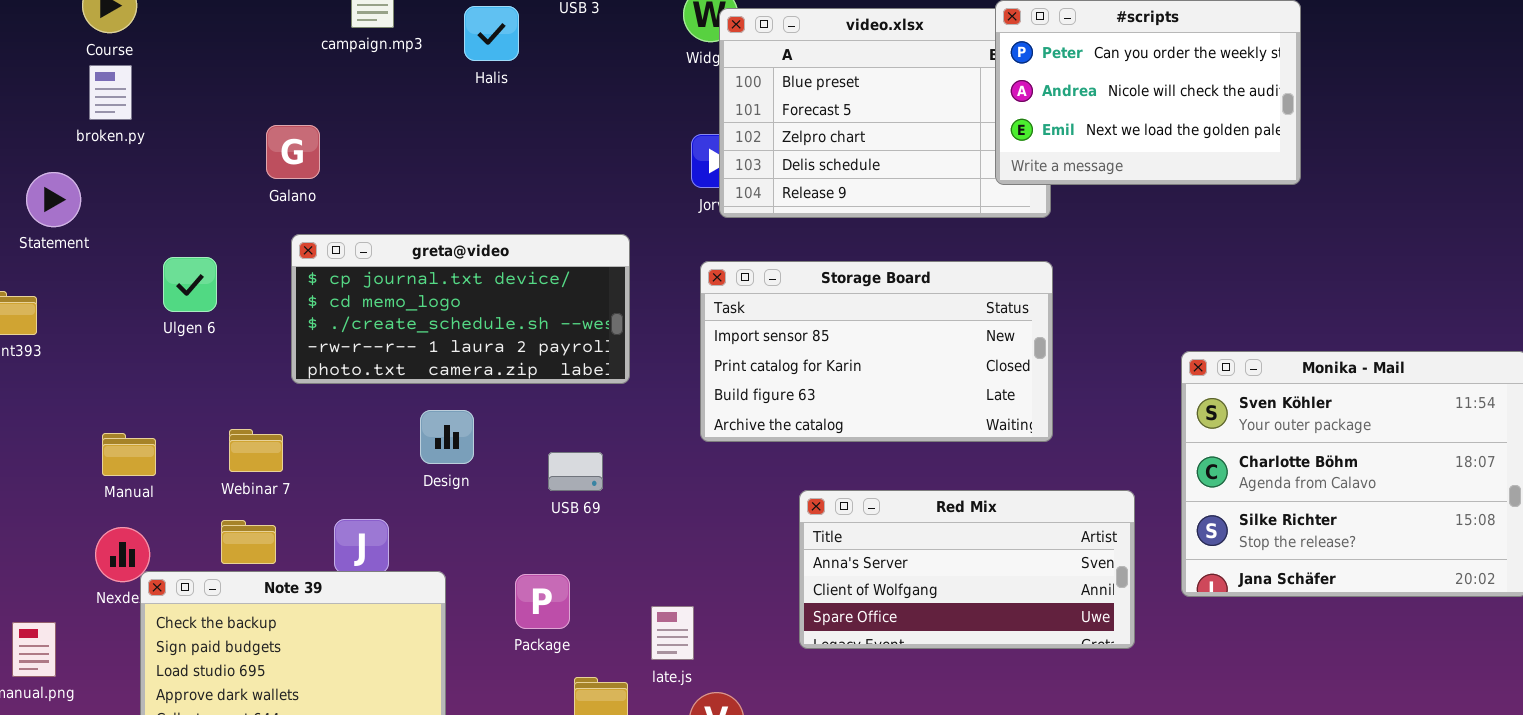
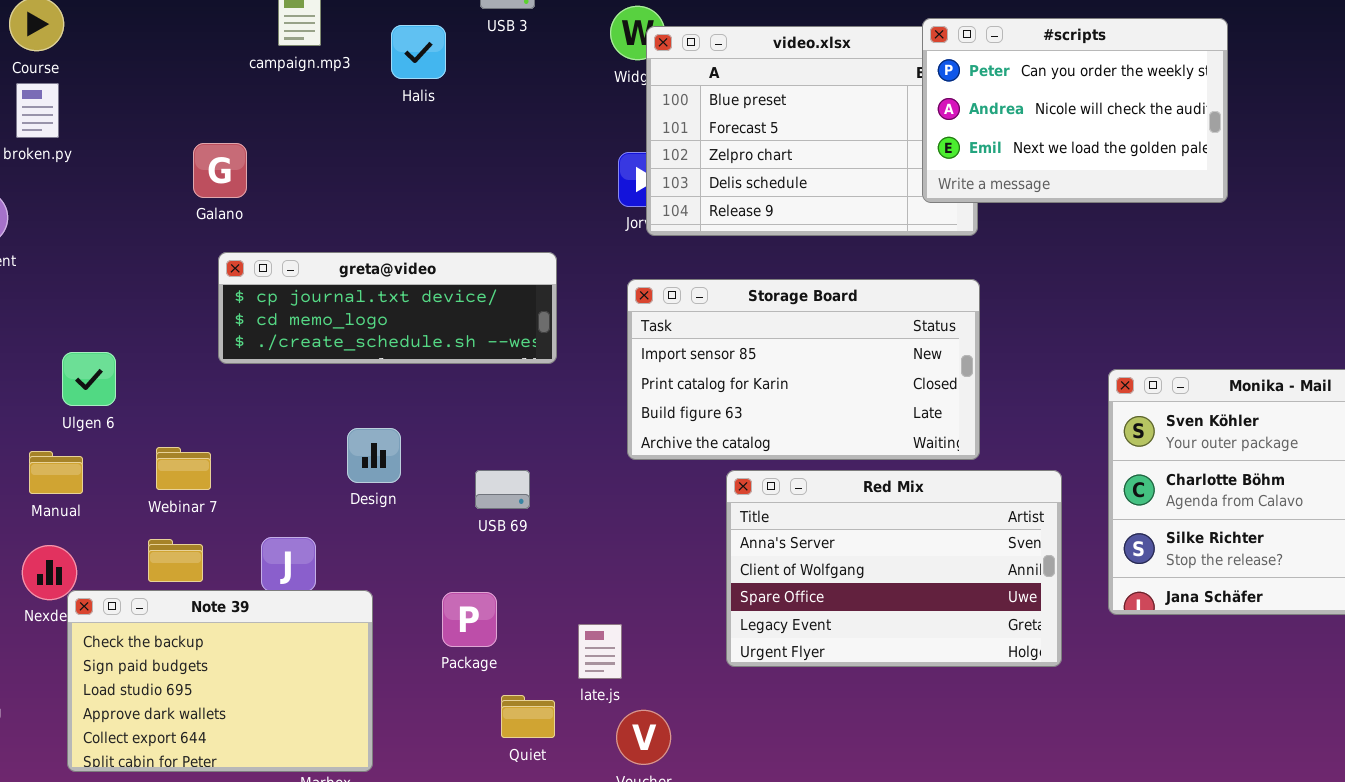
greta@video: [291,234,630,384] -> [218,252,557,364], resized
Ulgen 6: [163,257,217,312] -> [62,352,116,406], moved
Red Mix: [799,490,1135,649] -> [726,470,1062,667], resized

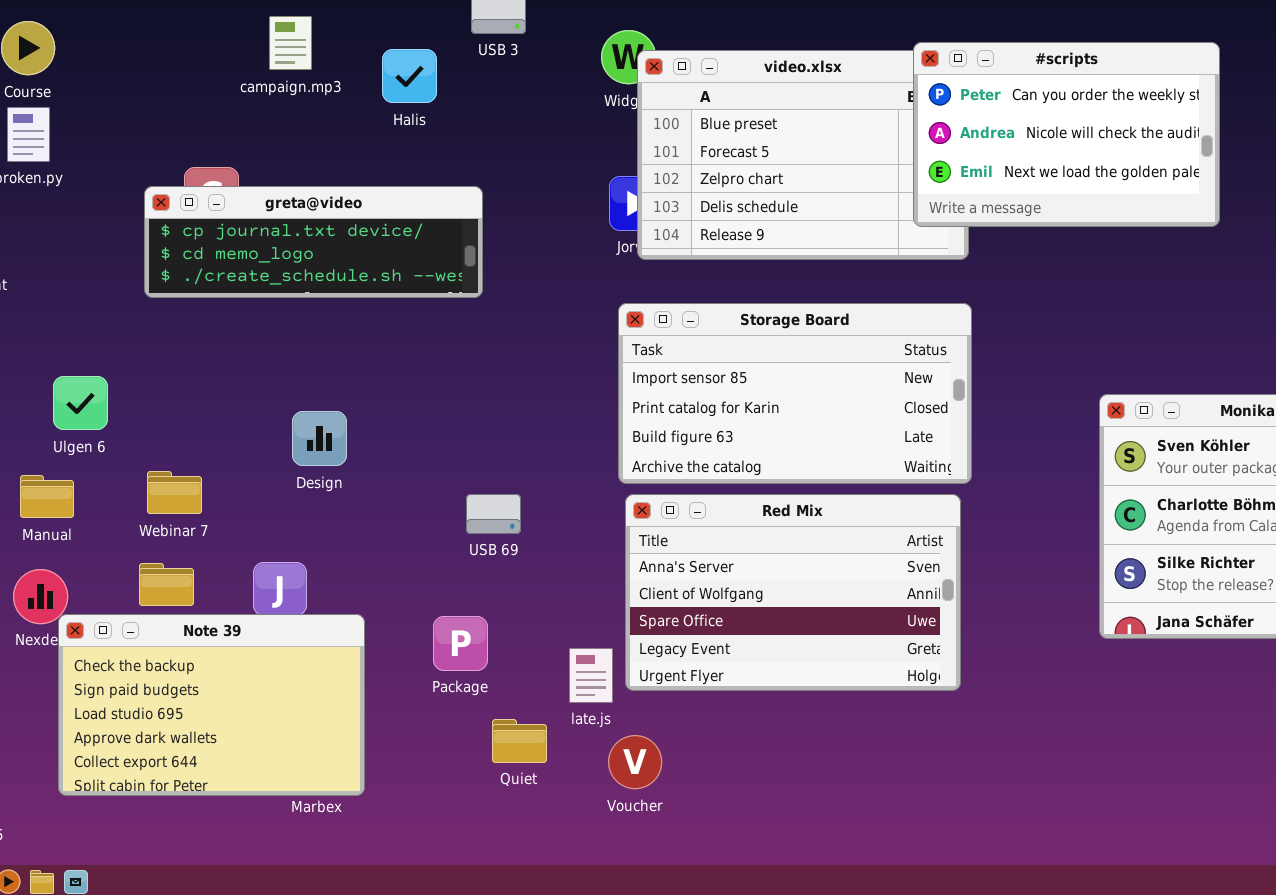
greta@video: [218,252,557,364] -> [144,186,483,298], moved
Design: [347,428,401,483] -> [292,411,347,466], moved
Red Mix: [726,470,1062,667] -> [625,494,961,691], moved

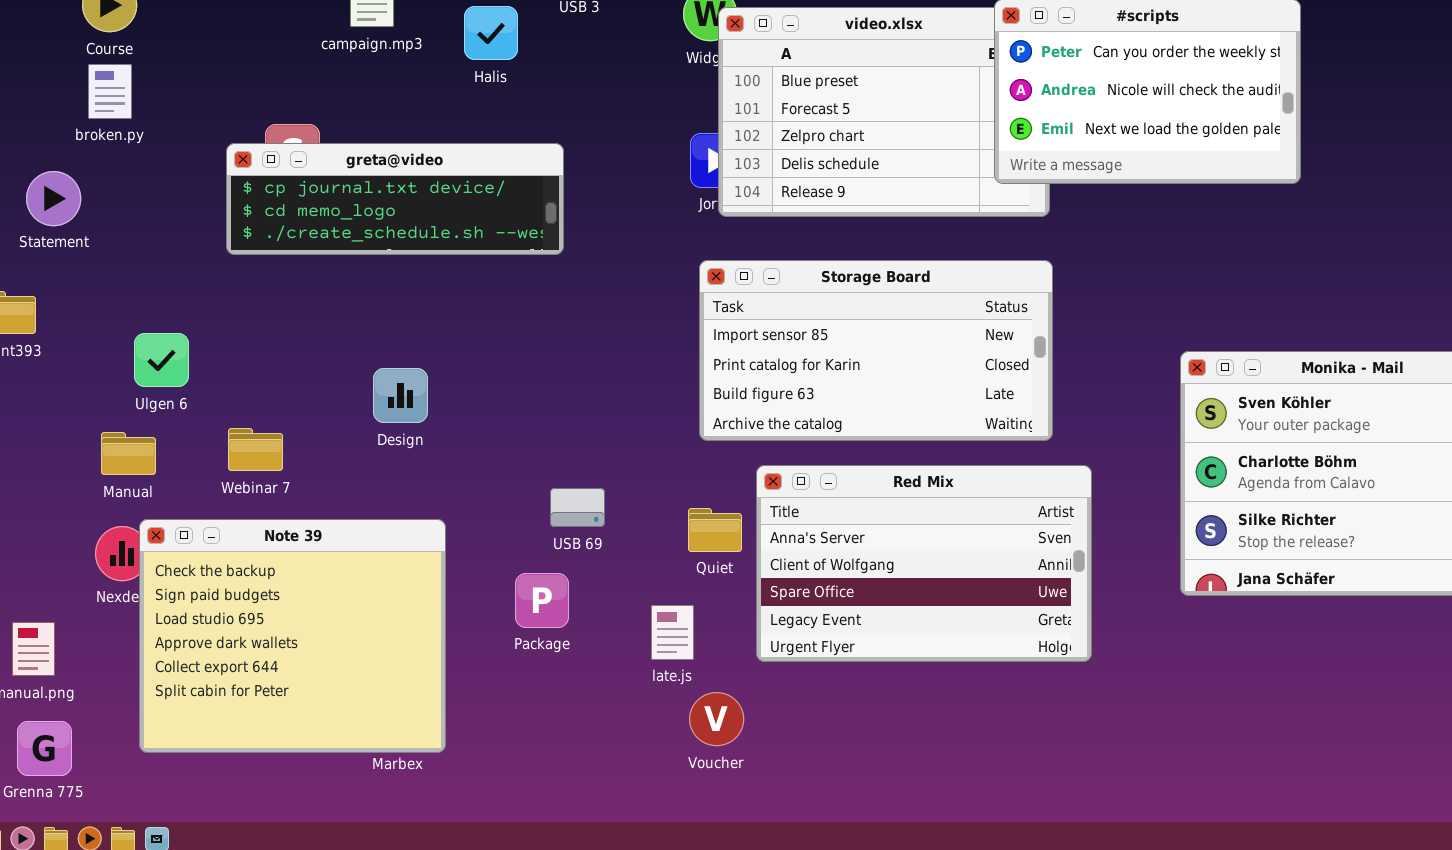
USB 69: [466,494,521,534] -> [550,488,605,527], moved
Red Mix: [625,494,961,691] -> [756,465,1092,662], moved
Note 39: [58,614,365,796] -> [139,519,446,753], resized
Quiet: [492,719,547,763] -> [688,508,742,552], moved

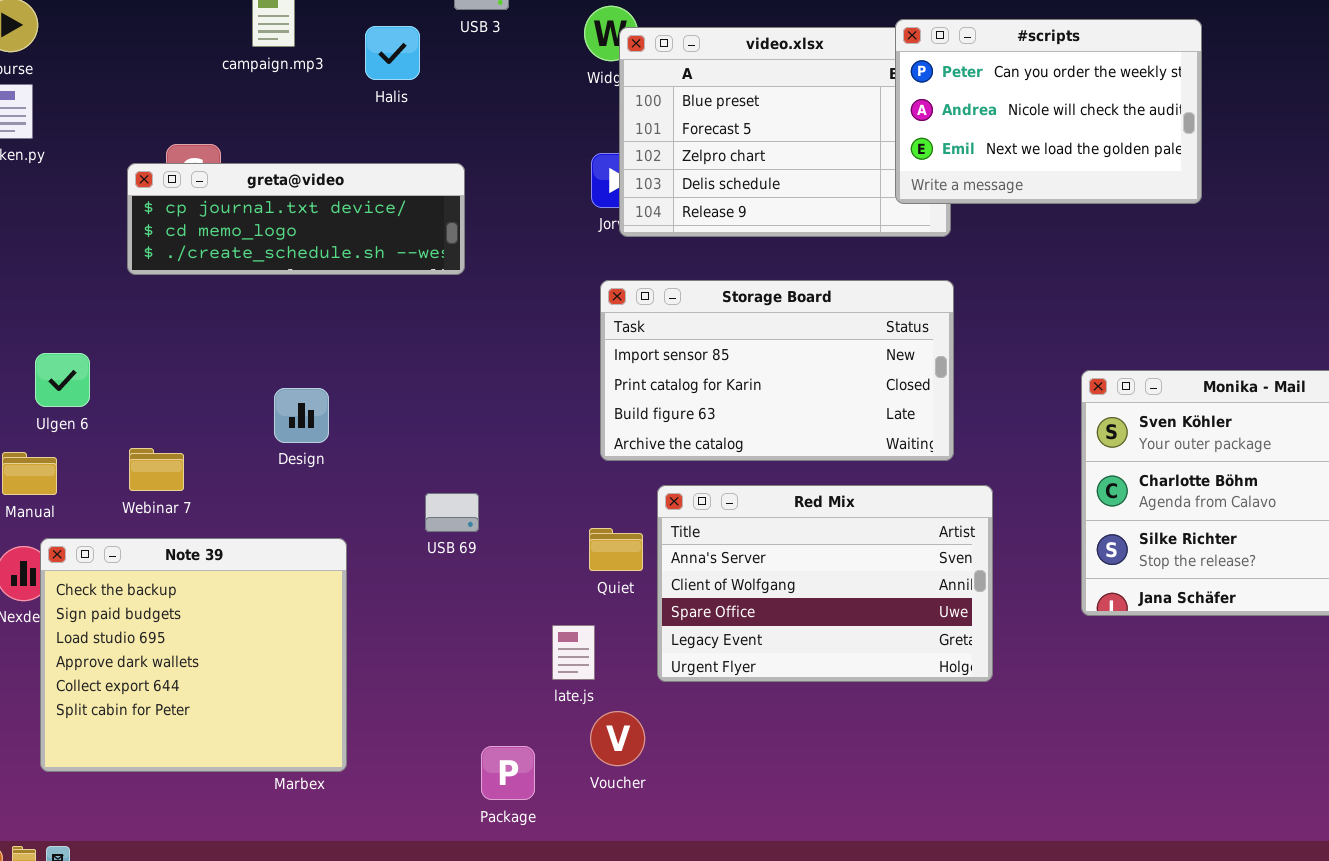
USB 69: [550,488,605,527] -> [425,493,479,532], moved
Package: [515,573,569,628] -> [481,746,535,800], moved

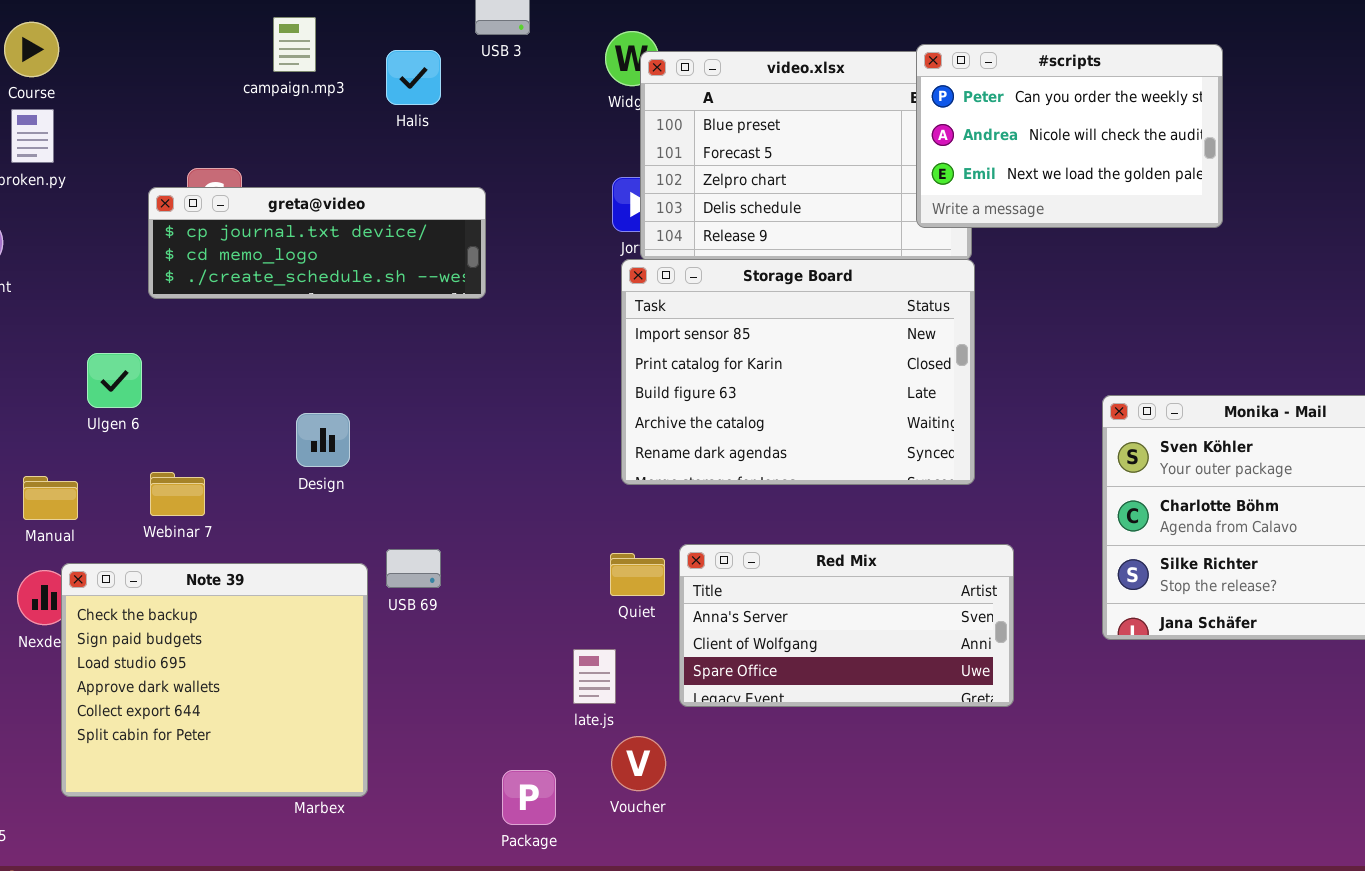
Storage Board: [600,280,954,461] -> [621,259,975,485], resized
Ulgen 6: [35,353,90,407] -> [87,353,142,408], moved
Red Mix: [657,485,993,682] -> [679,544,1014,707], resized
USB 69: [425,493,479,532] -> [386,549,441,588], moved

